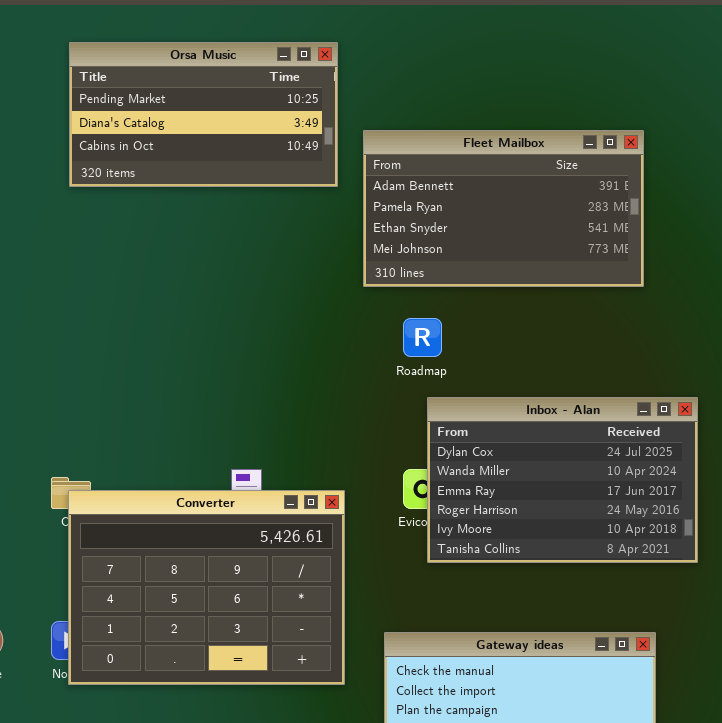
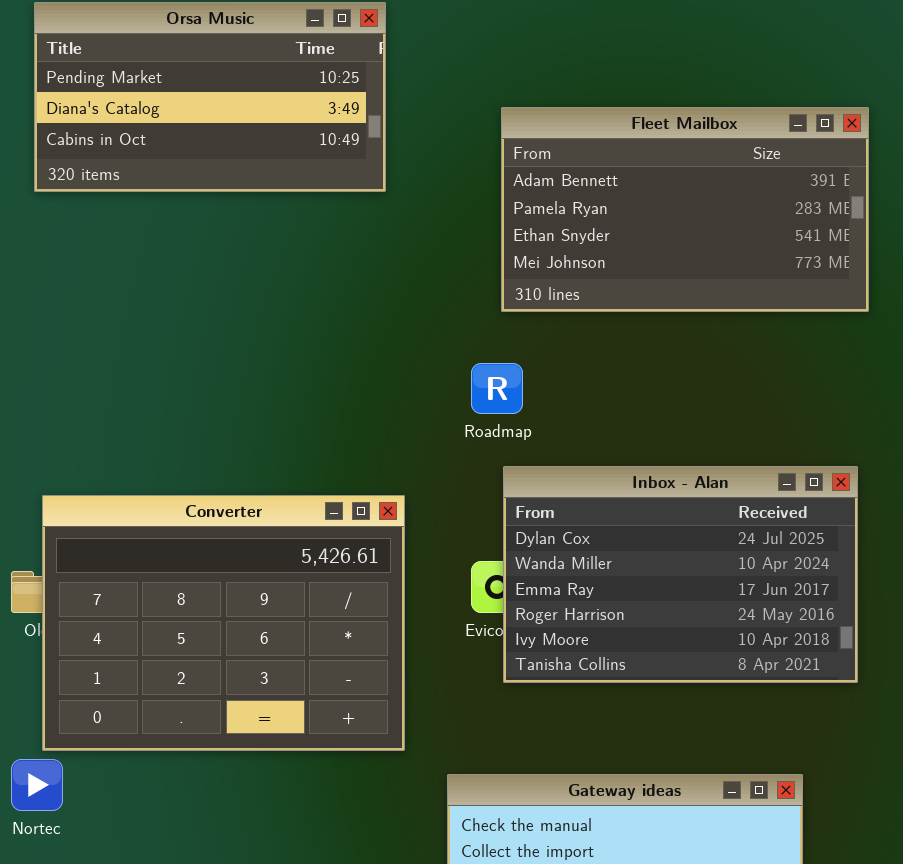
Fleet Mailbox: [363,130,644,287] -> [501,107,869,312], moved
Converter: [68,490,345,685] -> [42,495,405,751], moved

